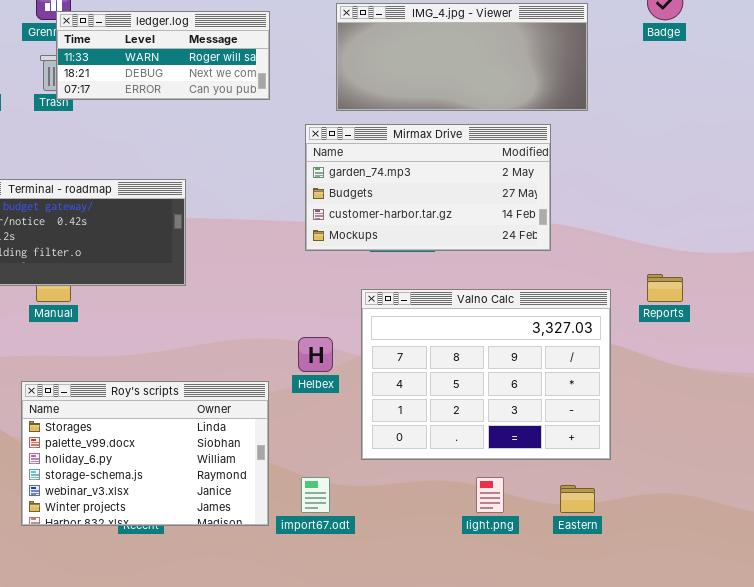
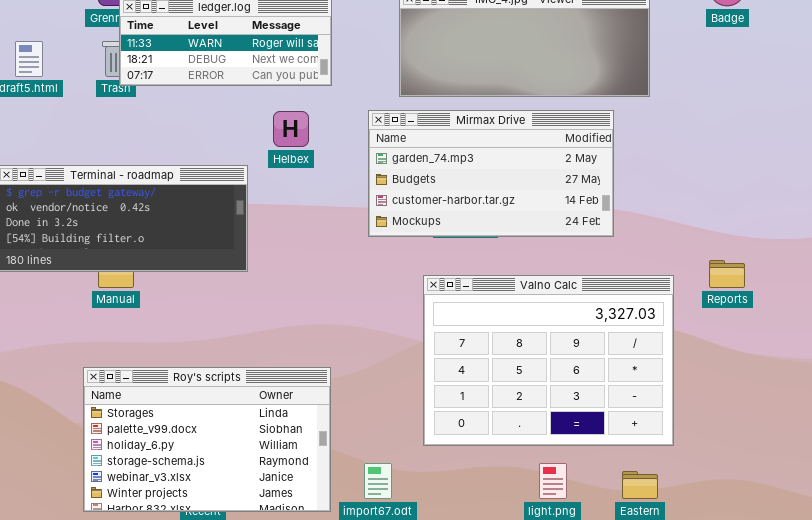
Helbex: [298,337,333,372] -> [273,111,309,147], moved

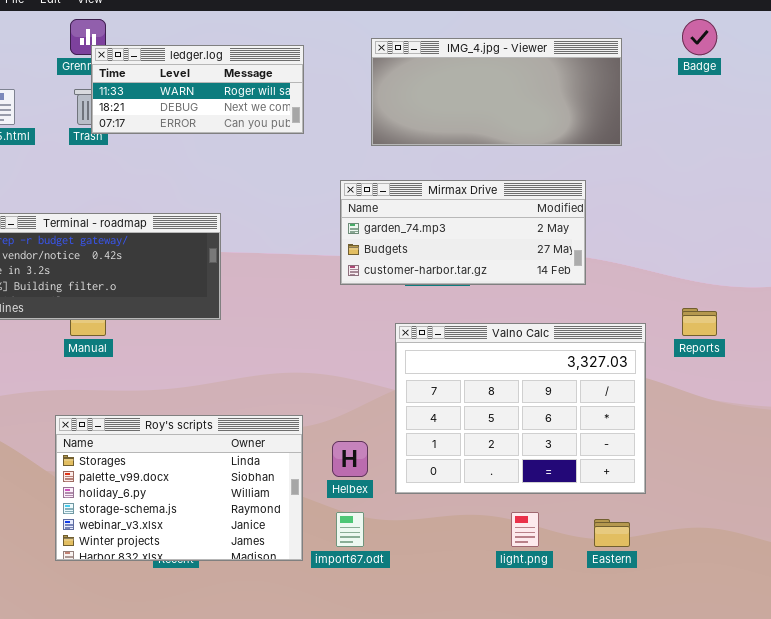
Mirmax Drive: [368,110,614,237] -> [340,180,586,285], resized
Helbex: [273,111,309,147] -> [332,441,368,477], moved

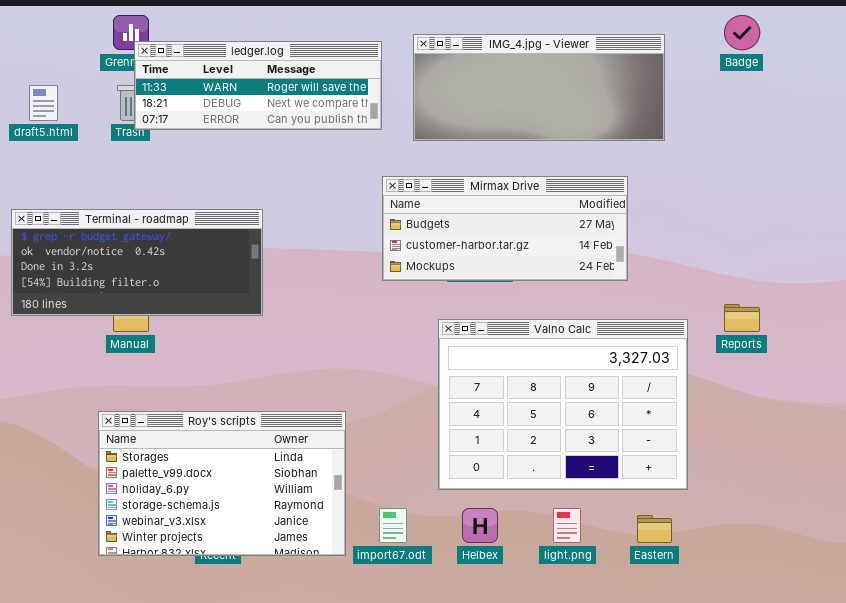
ledger.log: [91,45,304,134] -> [134,41,382,130], resized
Mirmax Drive: [340,180,586,285] -> [382,176,628,281], scrolled down 1 row
Helbex: [332,441,368,477] -> [462,508,498,543], moved

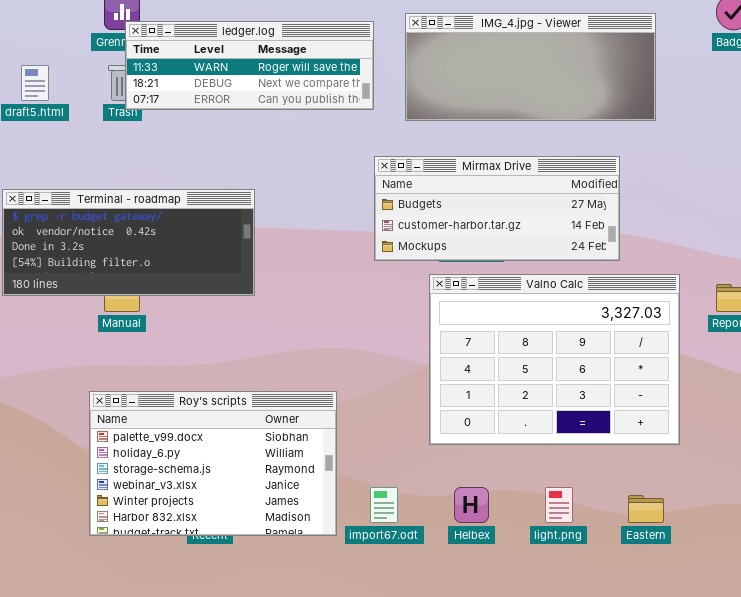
Valno Calc: [438,319,688,490] -> [429,274,680,445], moved
Roy's scripts: [98,411,346,556] -> [89,391,337,536], scrolled down 1 row

